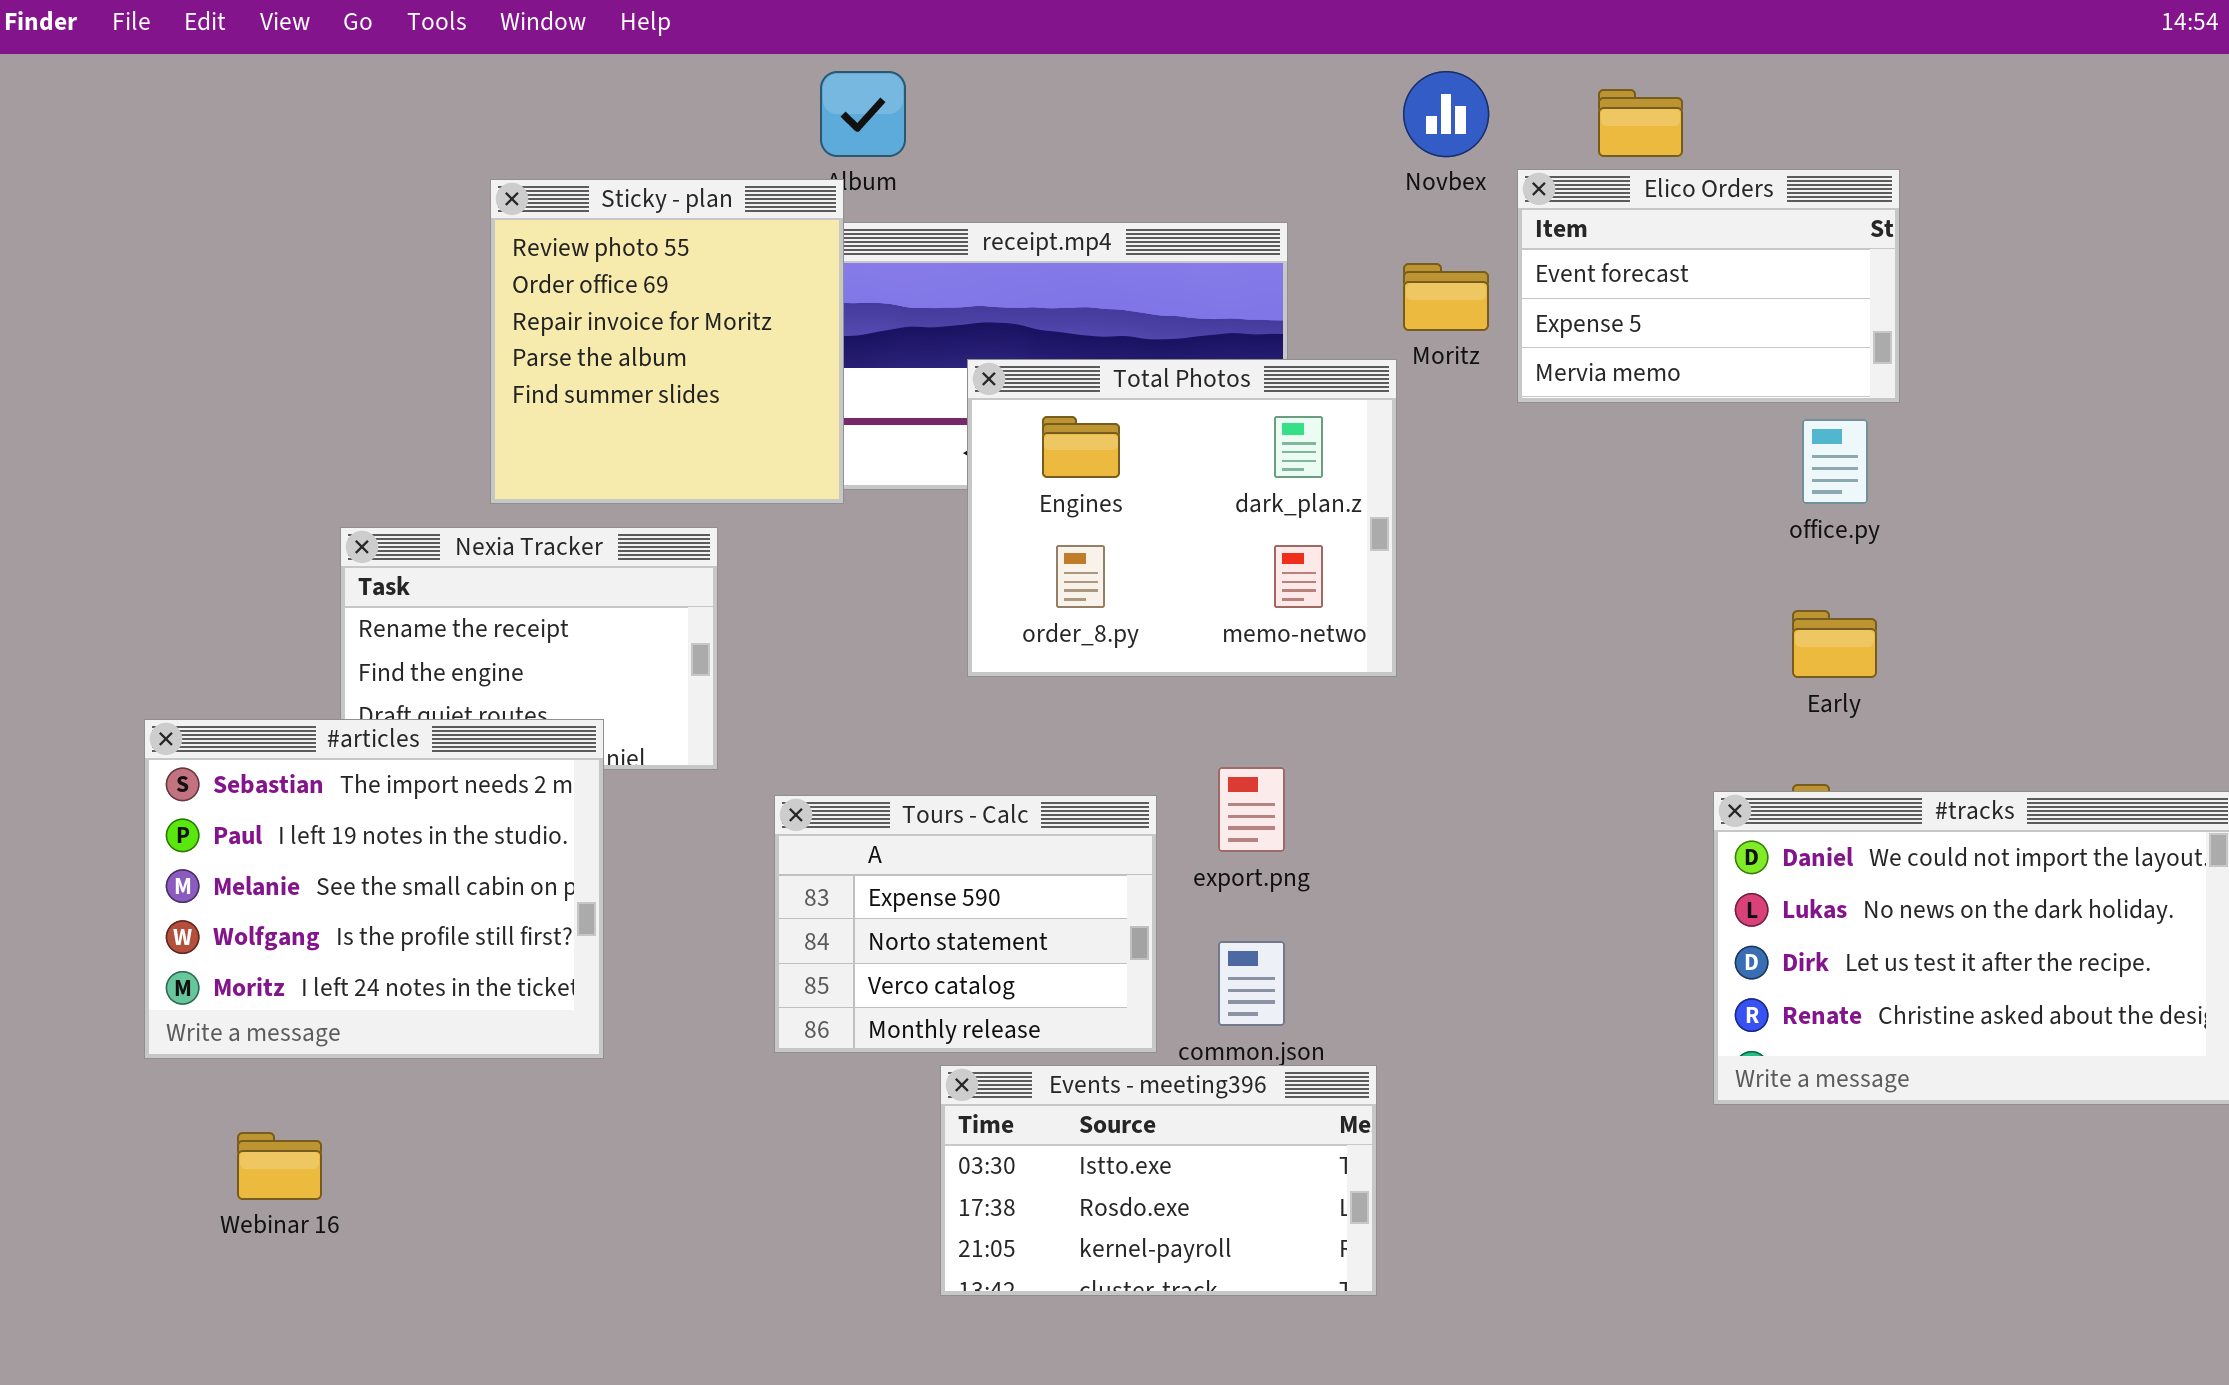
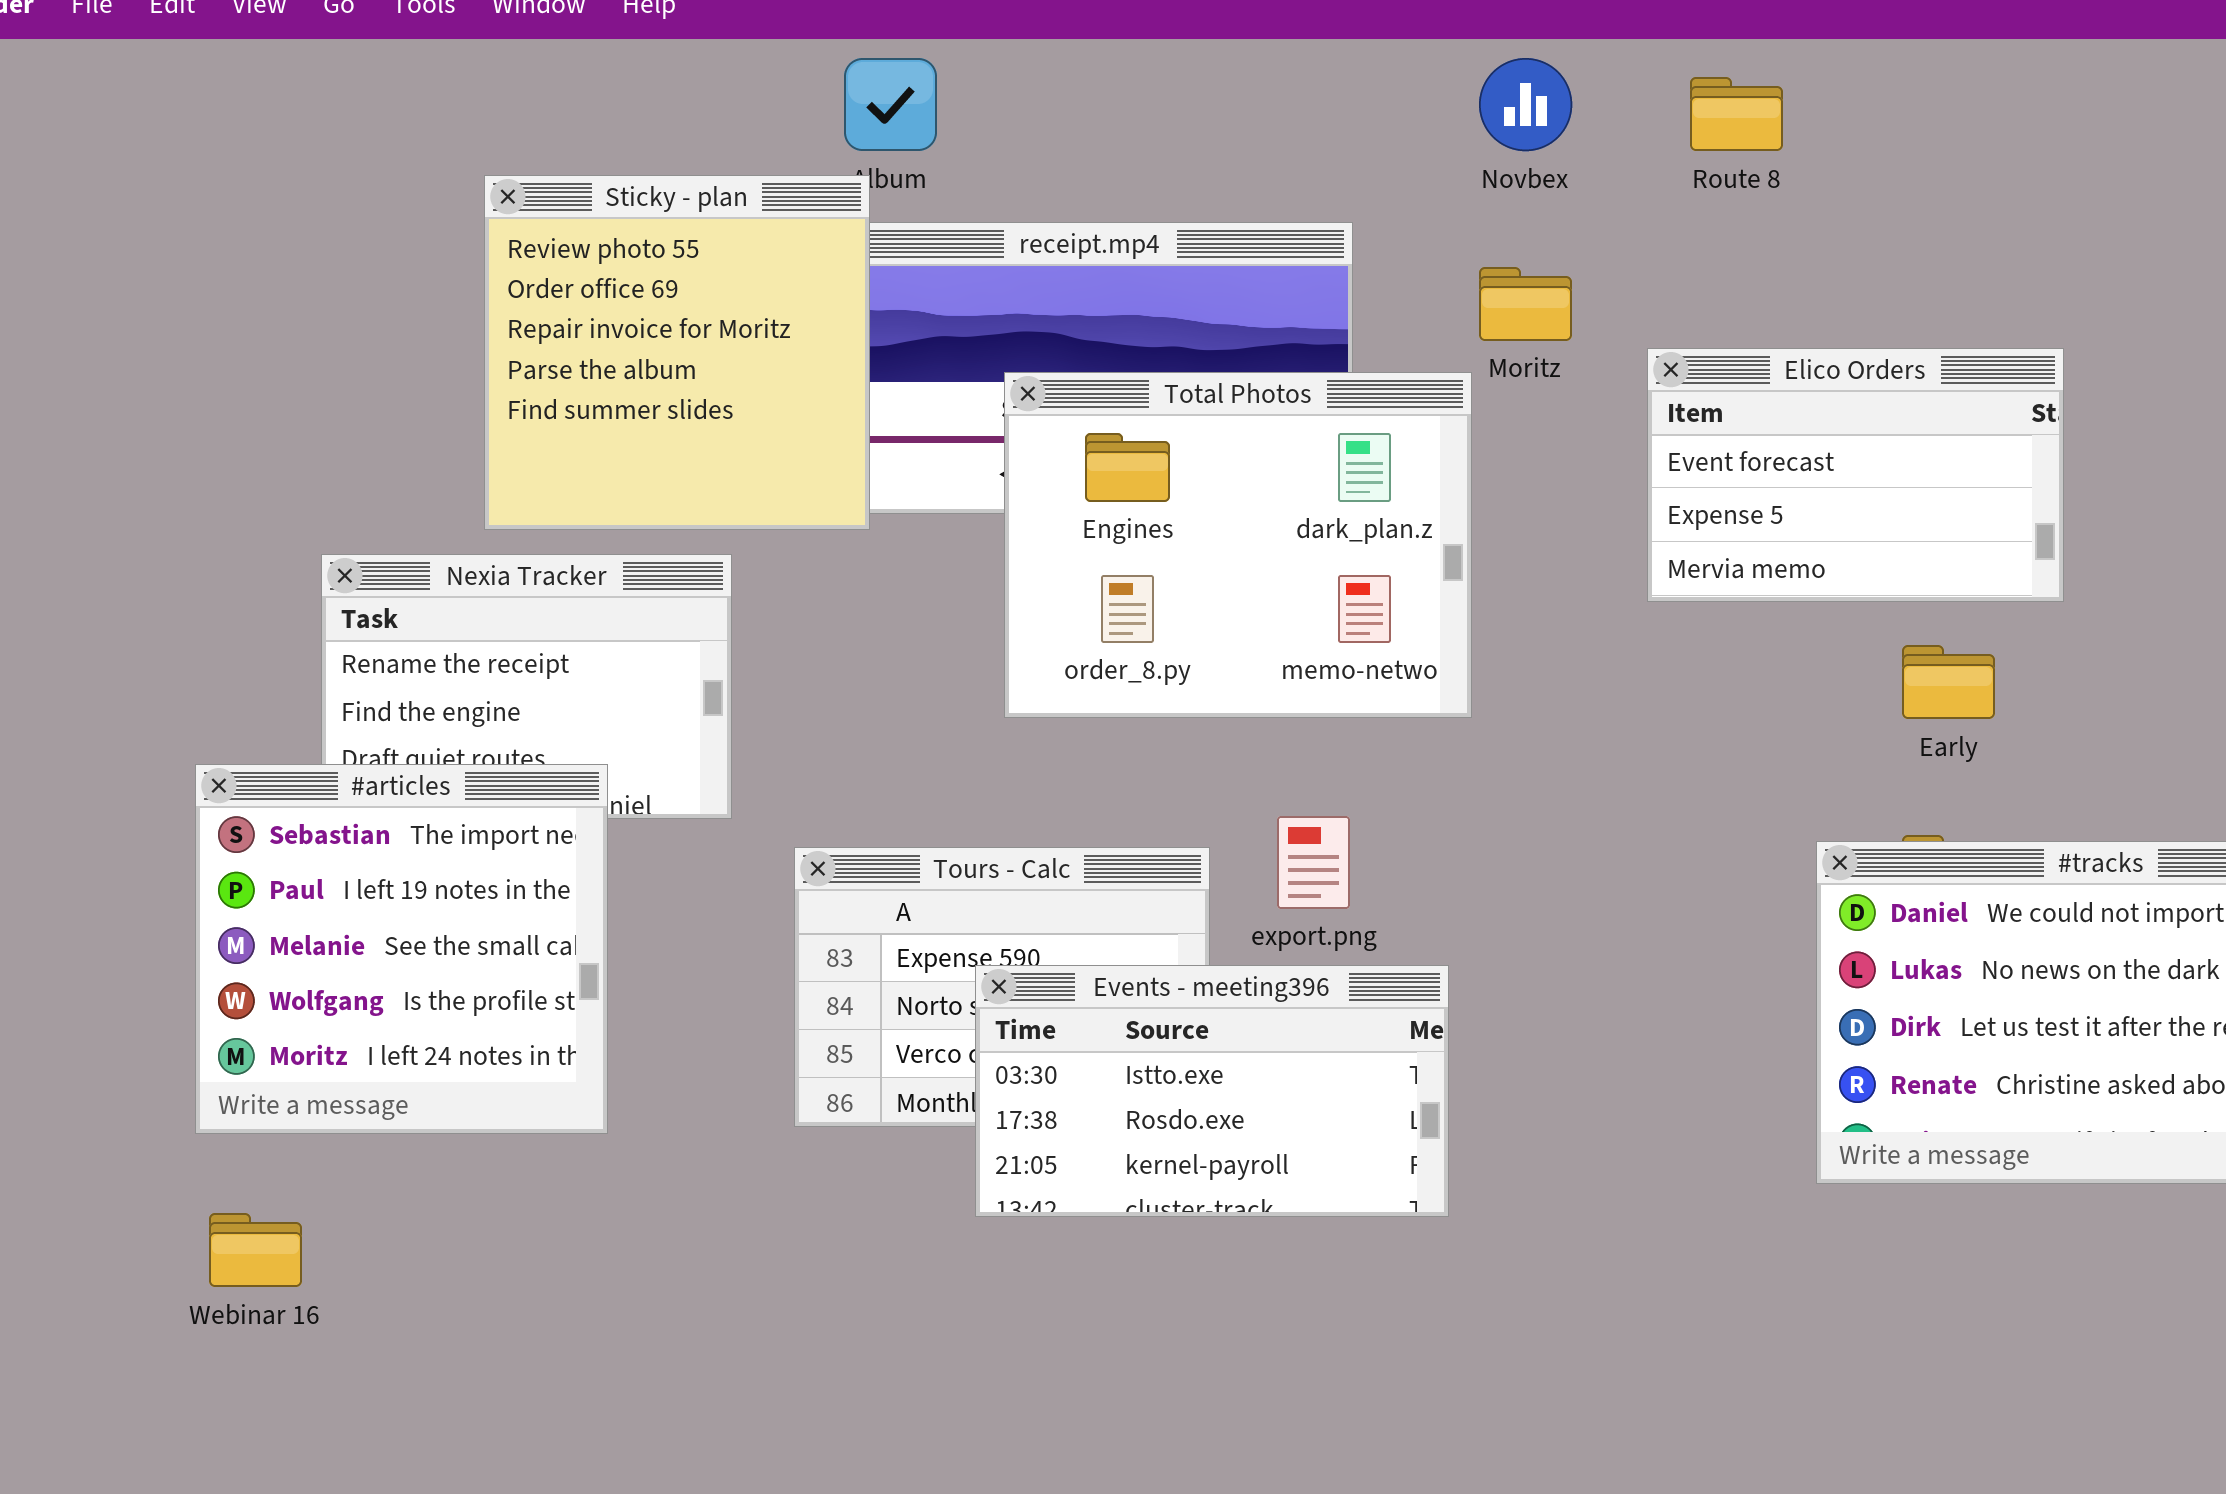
Elico Orders: [1517,169,1900,403] -> [1647,348,2064,602], moved
#articles: [144,719,604,1059] -> [195,764,608,1134], resized
Events - meeting396: [940,1065,1377,1296] -> [975,965,1449,1217], moved

